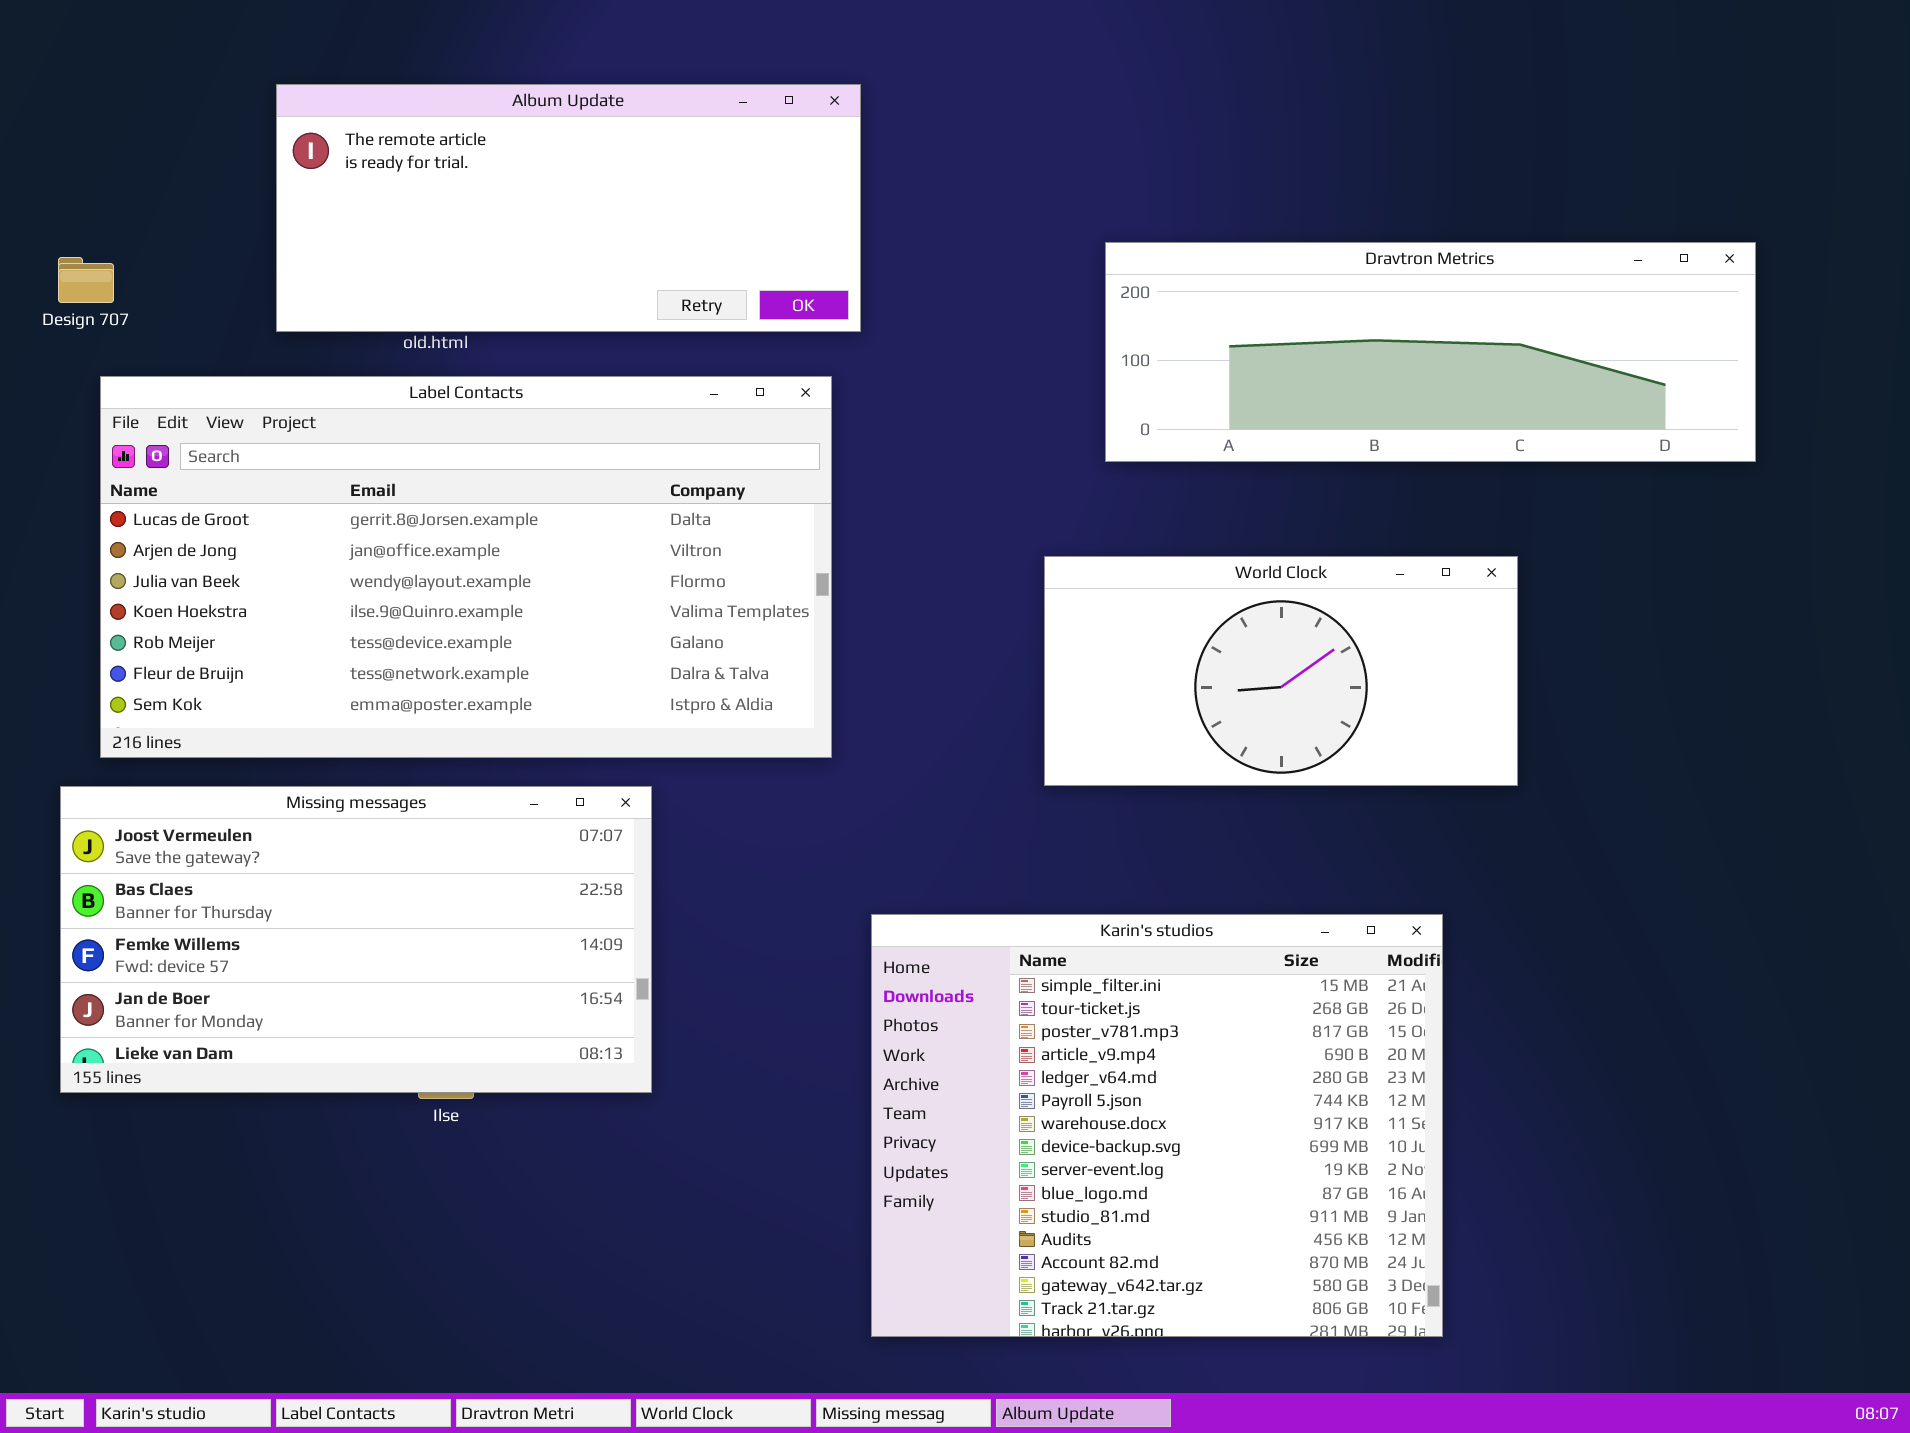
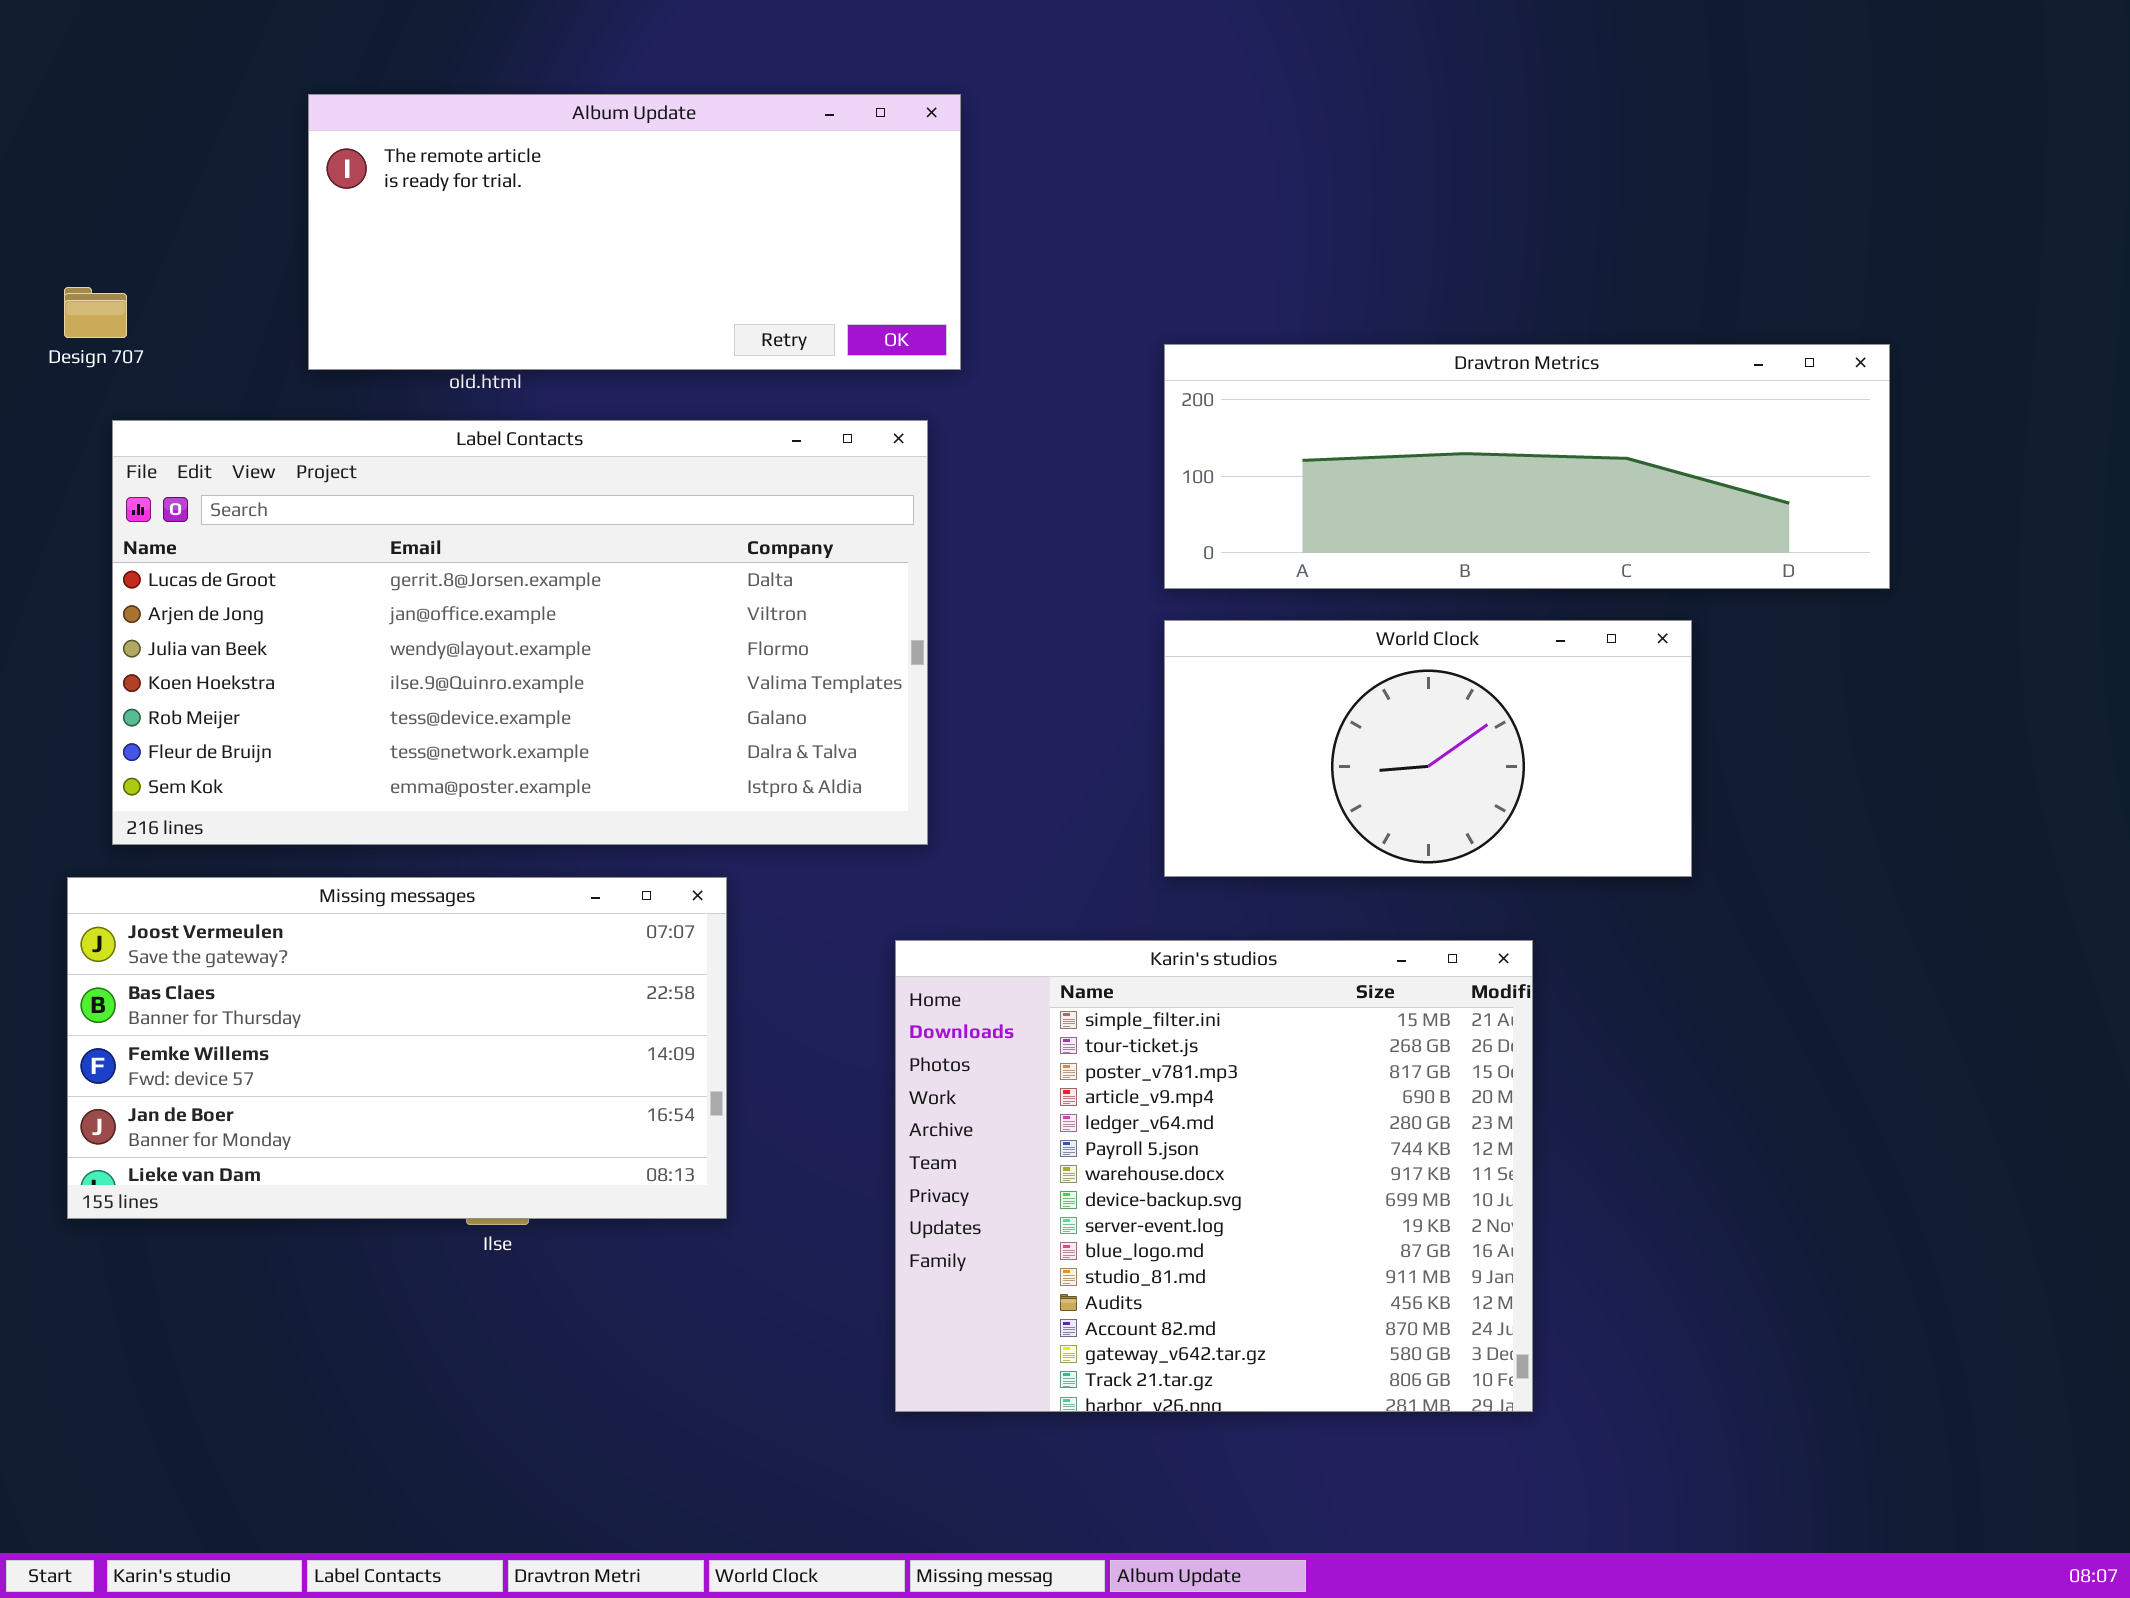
Dravtron Metrics: [1105,242,1756,462] -> [1164,344,1890,589], moved
Karin's studios: [871,914,1443,1337] -> [895,940,1533,1412], moved

